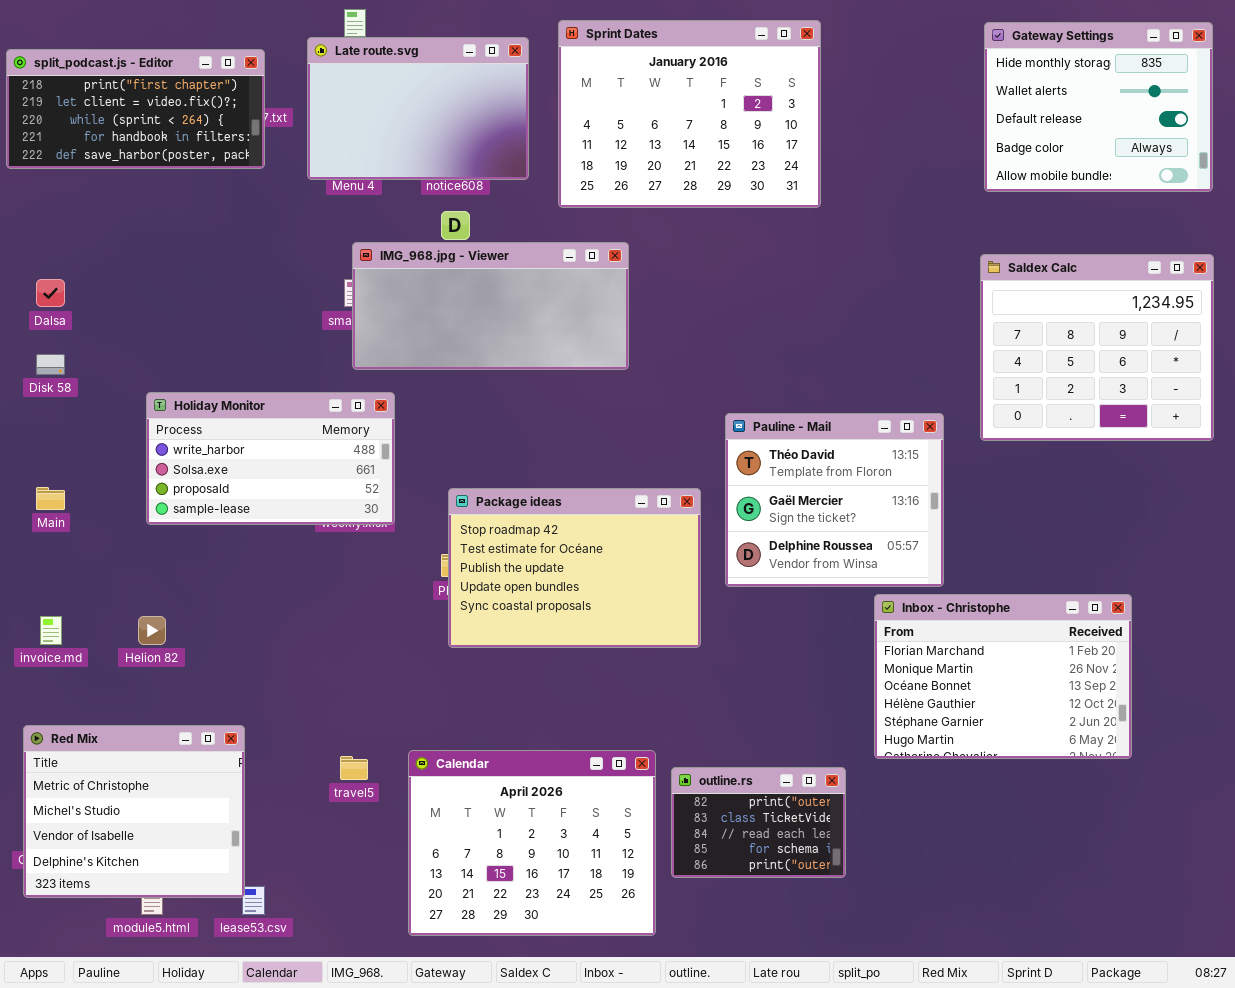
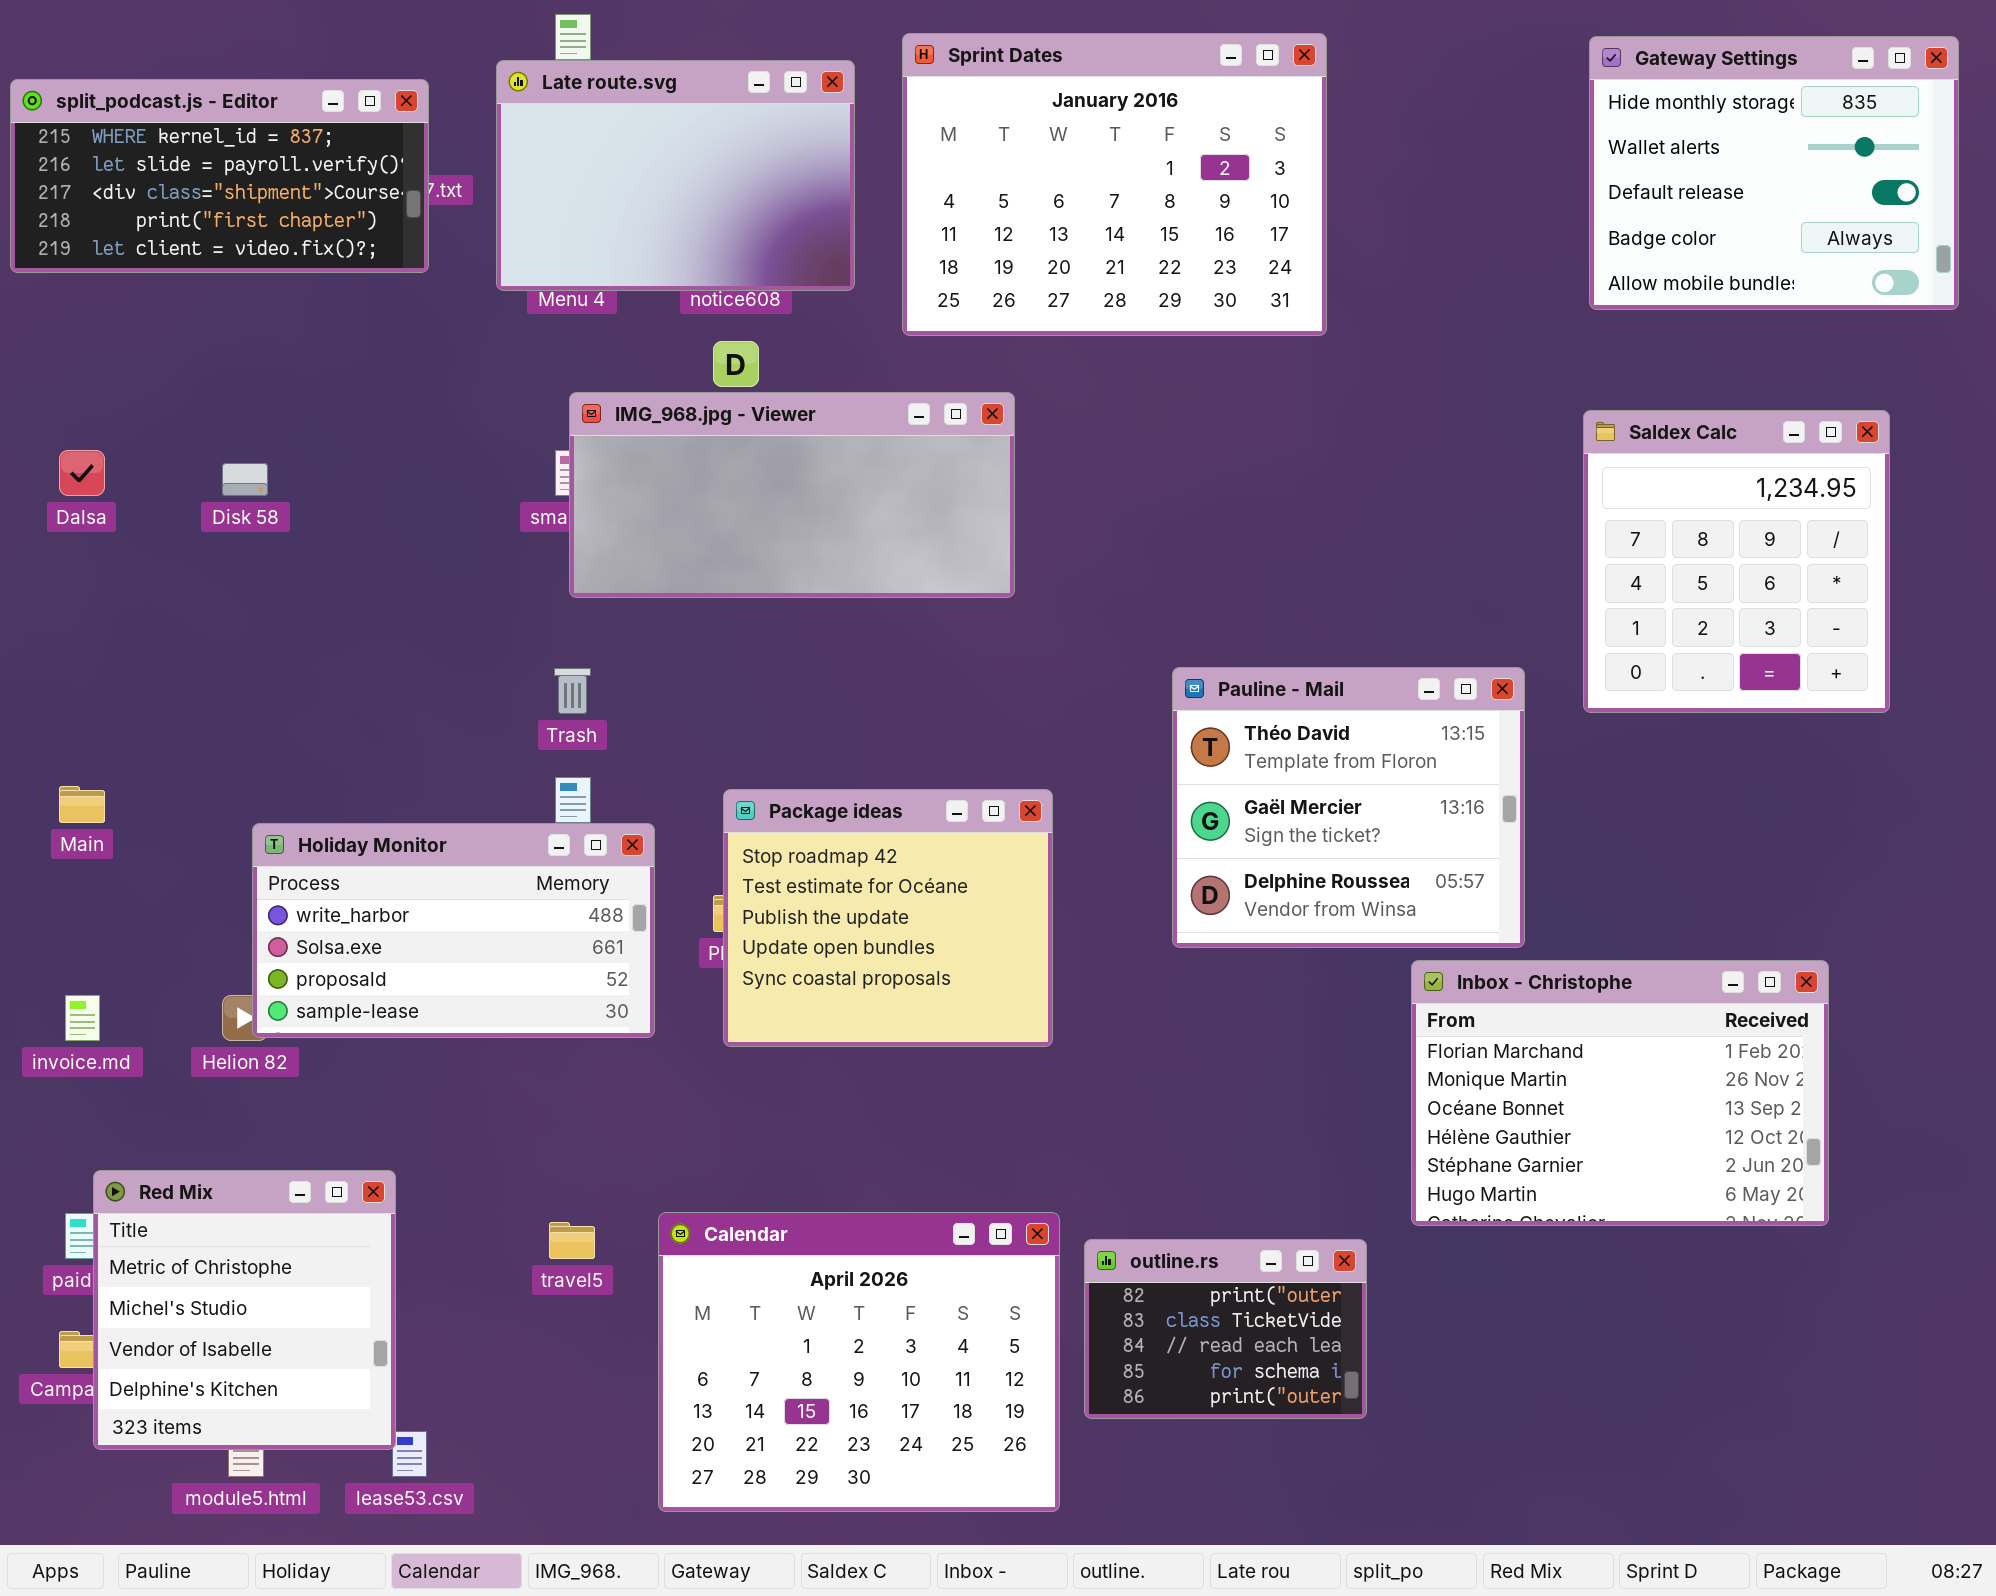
split_podcast.js - Editor: [6,49,265,169] -> [10,79,429,273], scrolled up 3 rows
Saldex Calc: [980,254,1214,441] -> [1583,410,1890,713], resized
Disk 58: [36,354,65,375] -> [222,463,268,496], moved
Holiday Monitor: [146,392,395,525] -> [252,823,655,1038], moved
Package ideas: [448,488,701,648] -> [723,789,1053,1047], resized
Red Mix: [23,725,245,898] -> [93,1170,396,1450], resized

